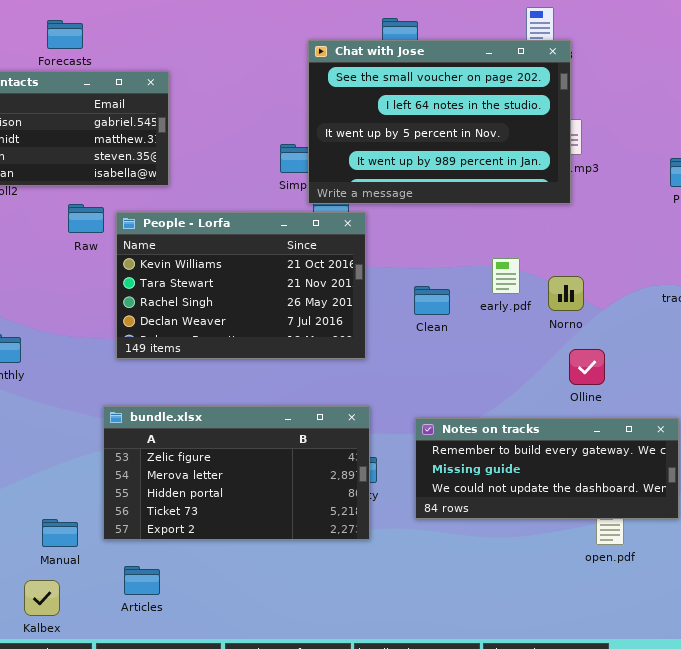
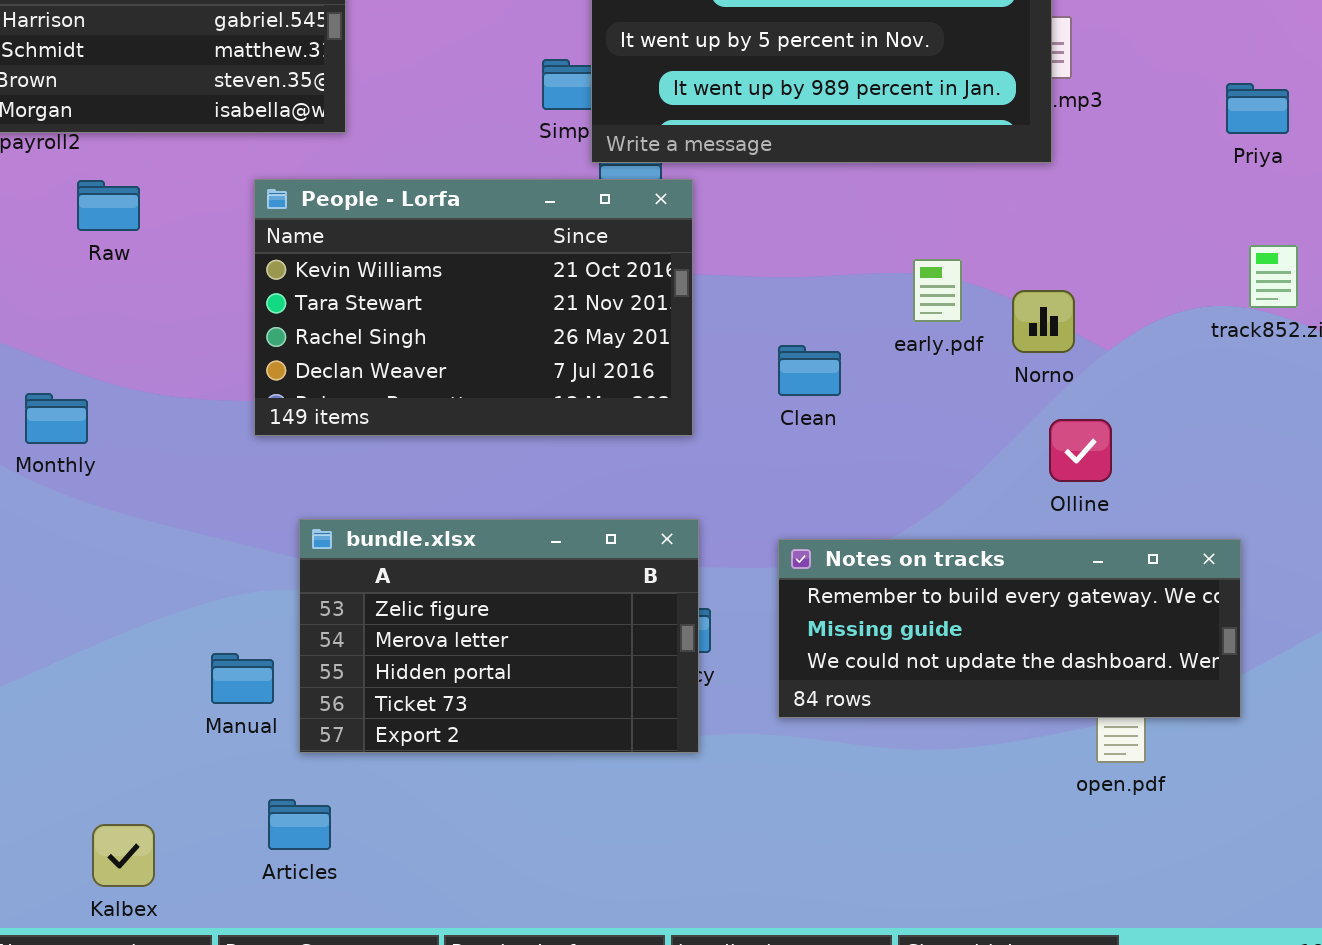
Raw: [68,204,104,233] -> [77,180,140,231], moved
Clean: [414,286,450,315] -> [778,345,841,396], moved
bundle.xlsx: [103,406,370,540] -> [299,519,699,753], resized
Manual: [42,519,78,547] -> [211,653,274,704], moved

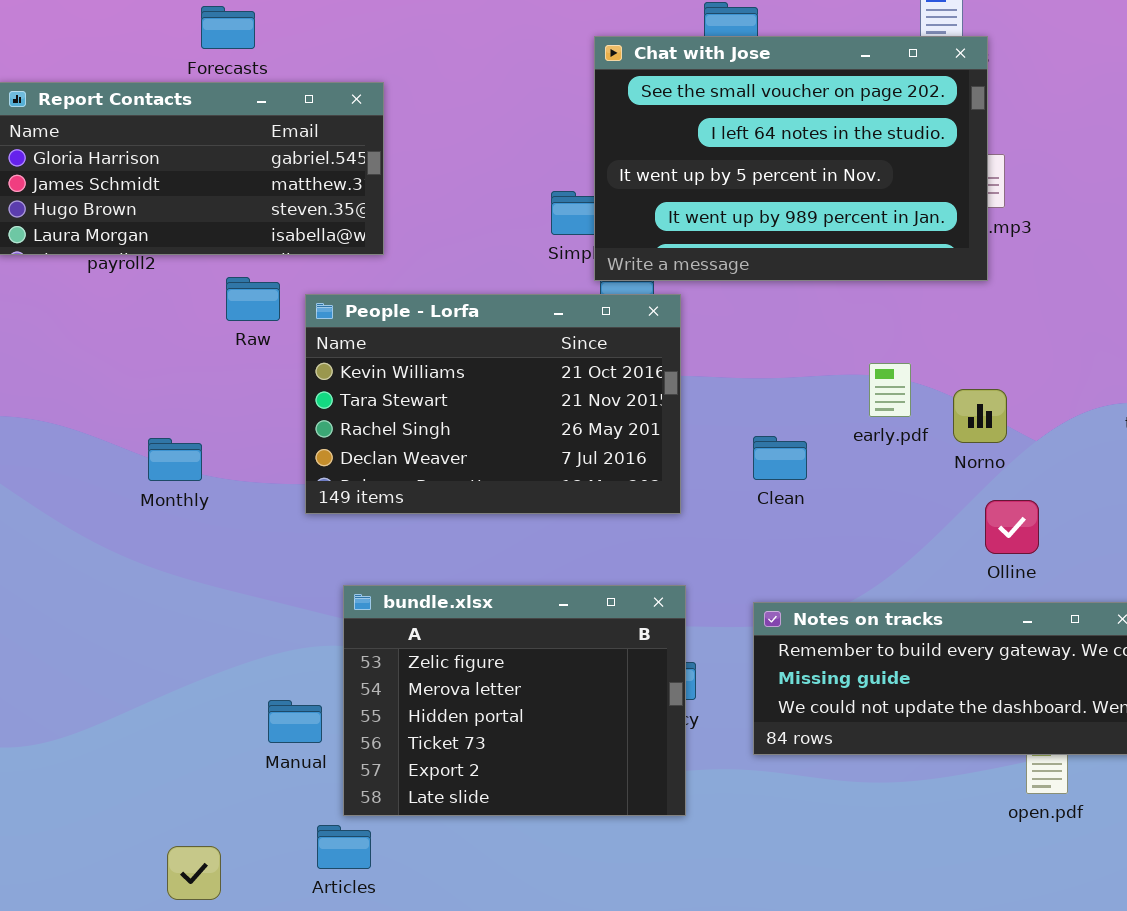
Raw: [77,180,140,231] -> [226,277,280,321], moved
Monthly: [25,393,88,444] -> [148,438,202,481], moved
bundle.xlsx: [299,519,699,753] -> [343,585,686,816], resized

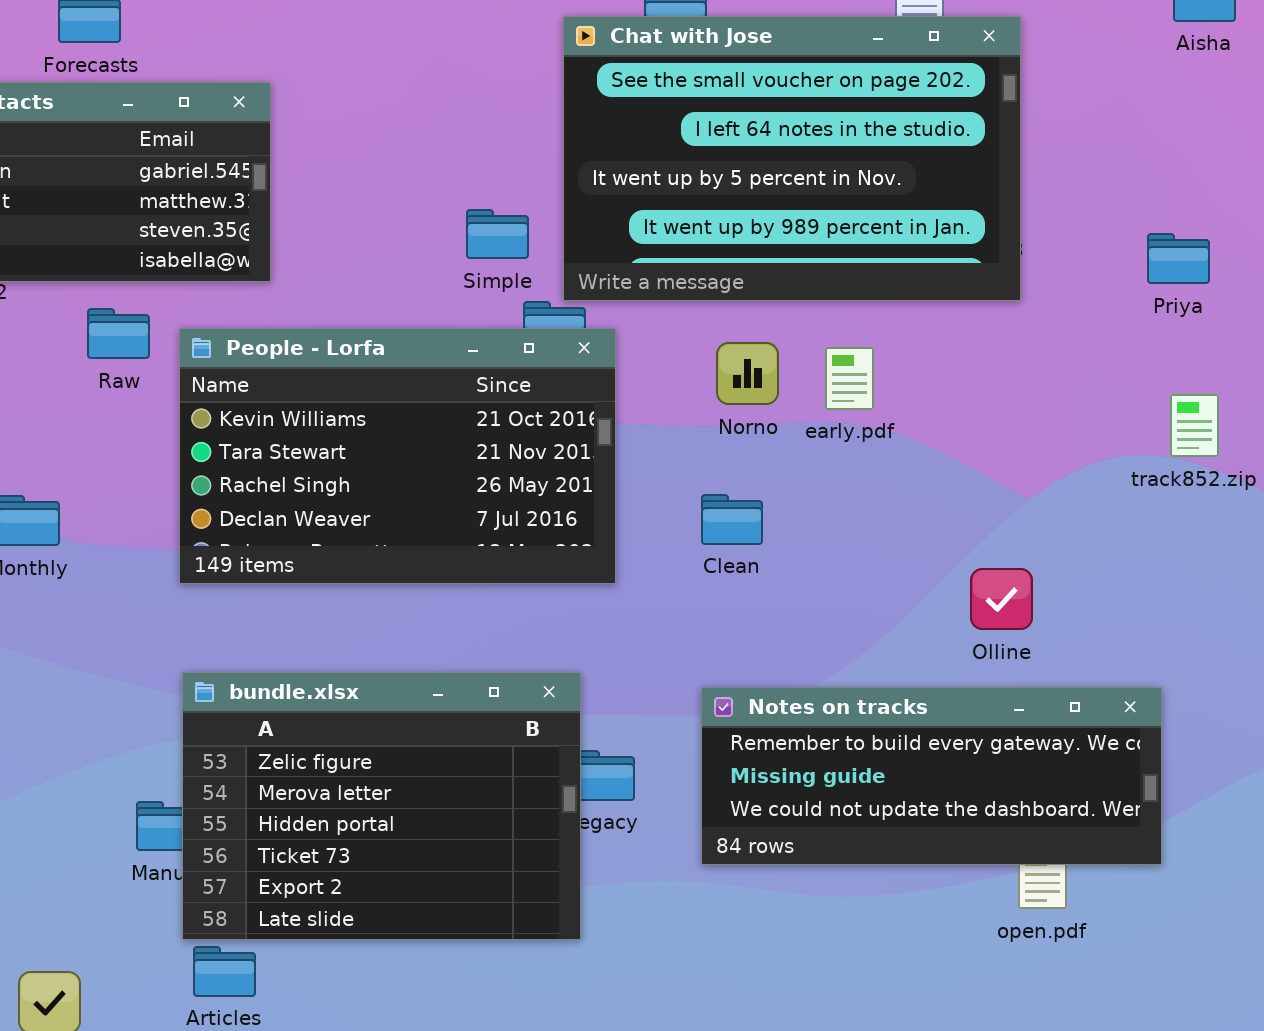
Chat with Jose: [594,36,988,281] -> [563,16,1021,301], moved
early.pdf: [869,363,911,417] -> [825,347,874,410], moved
Norno: [953,389,1007,443] -> [716,342,779,405], moved
bundle.xlsx: [343,585,686,816] -> [182,672,581,940], moved

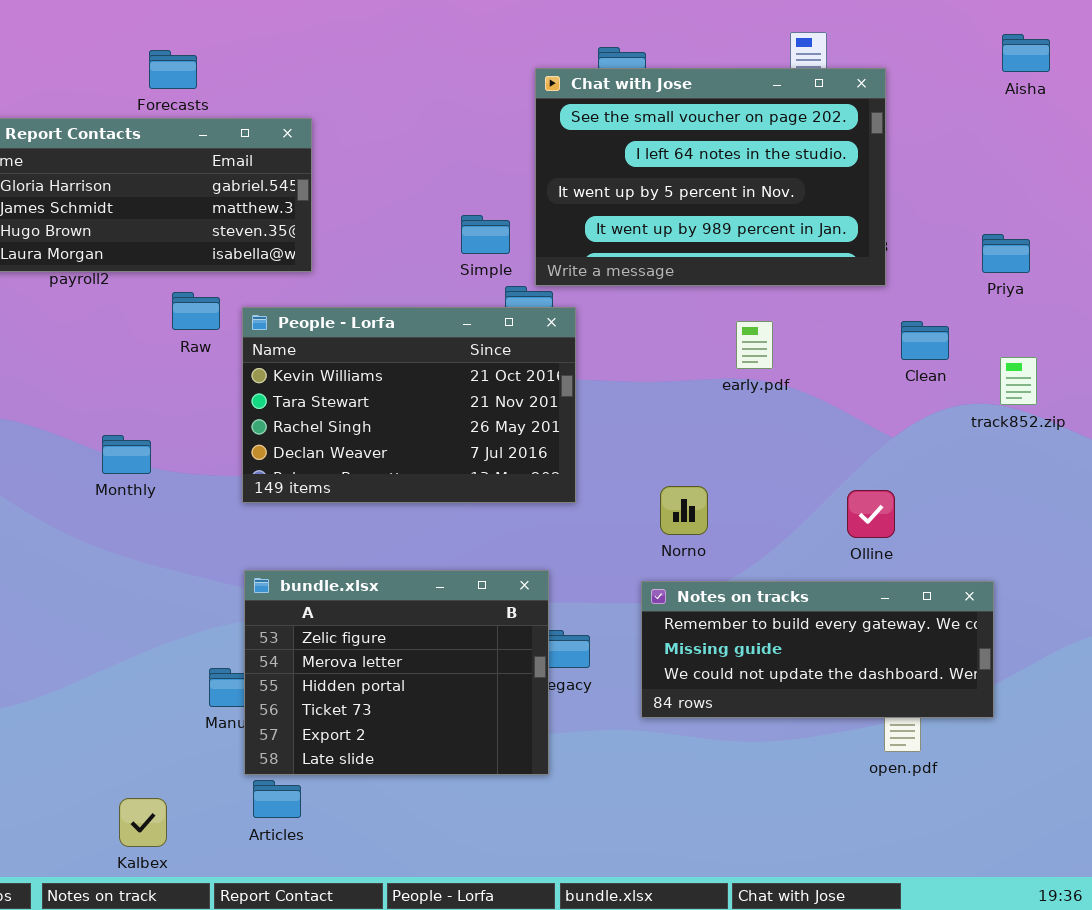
Norno: [716,342,779,405] -> [660,486,708,535], moved
Clean: [701,494,763,545] -> [901,321,949,360], moved

